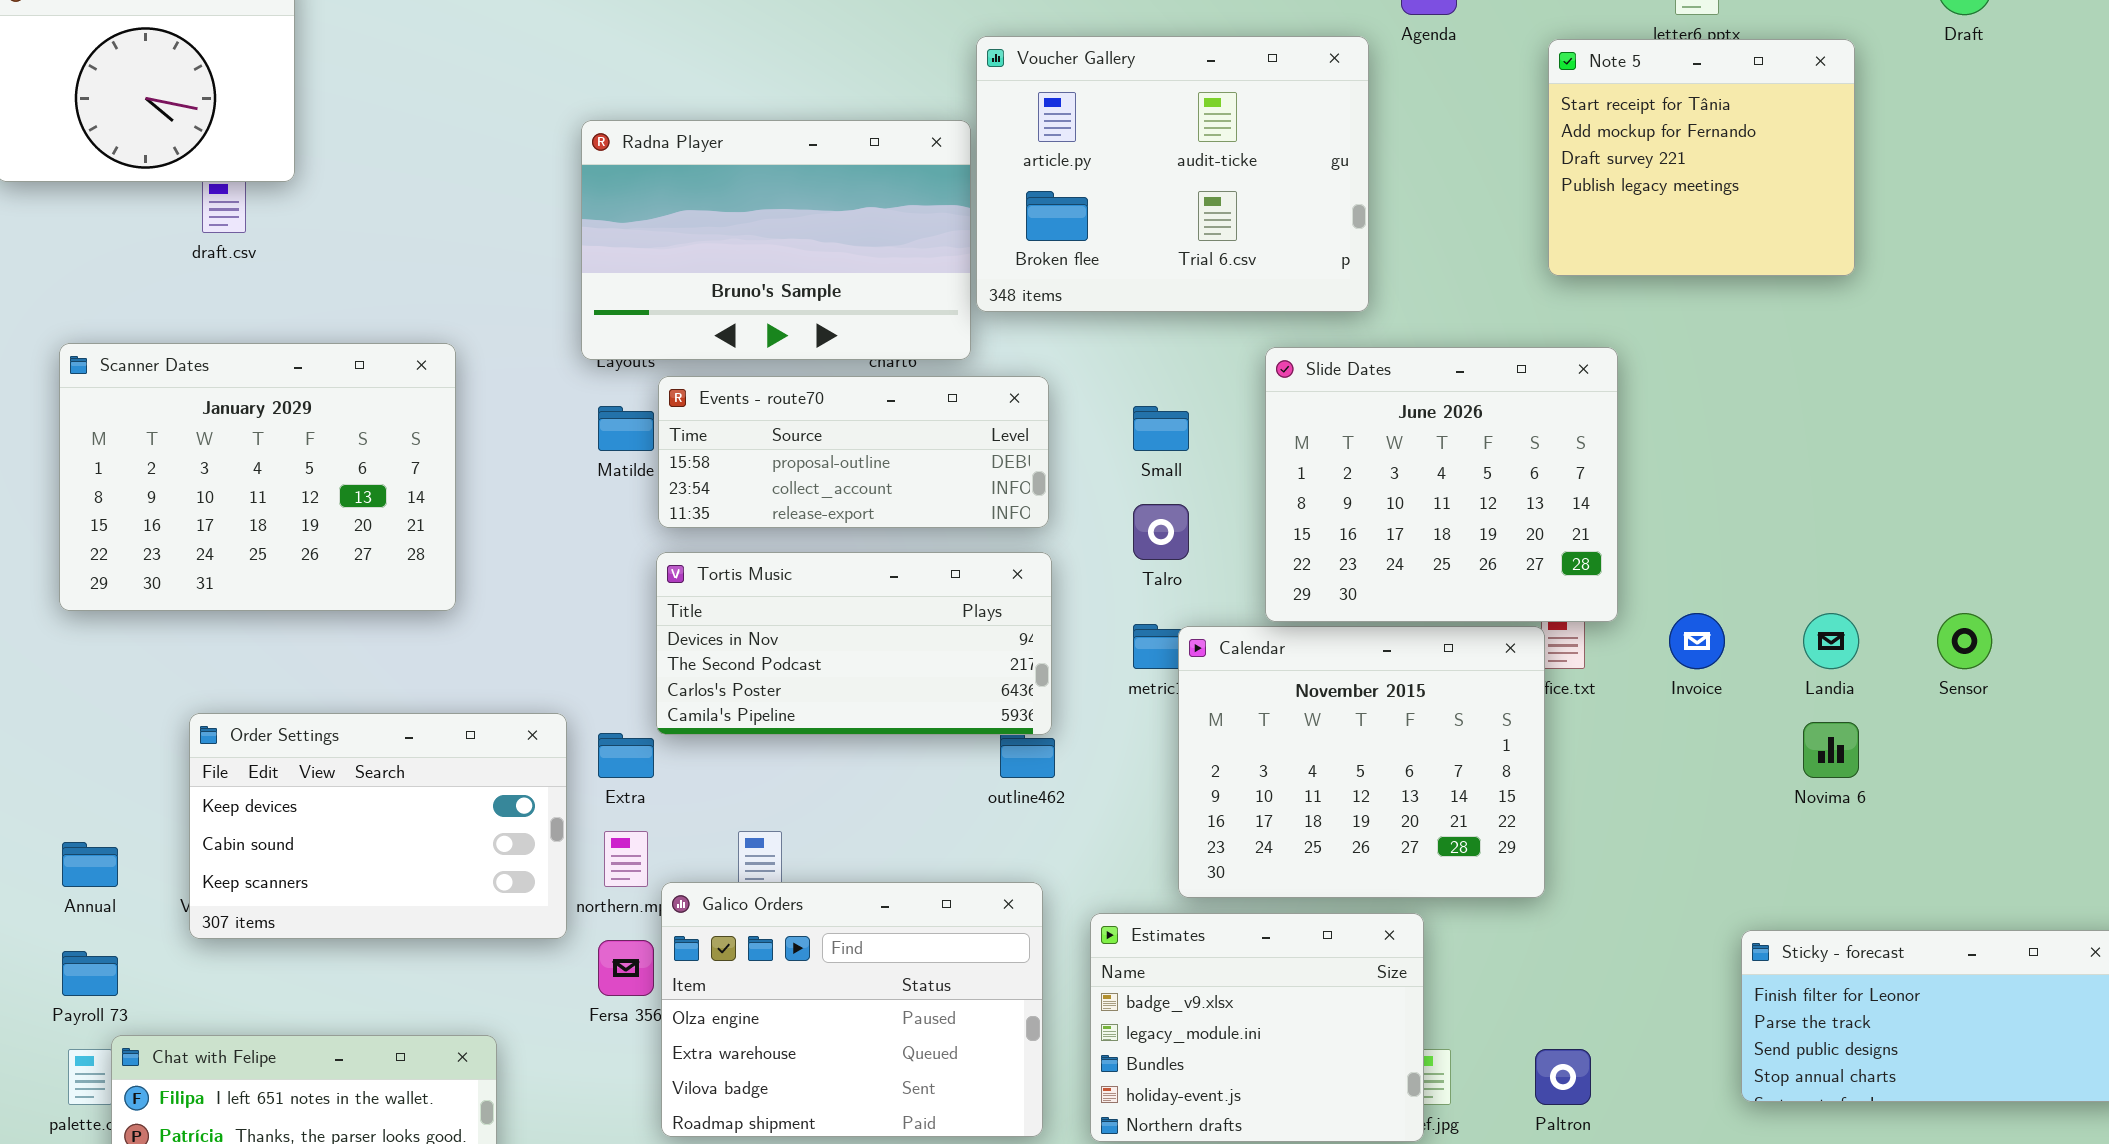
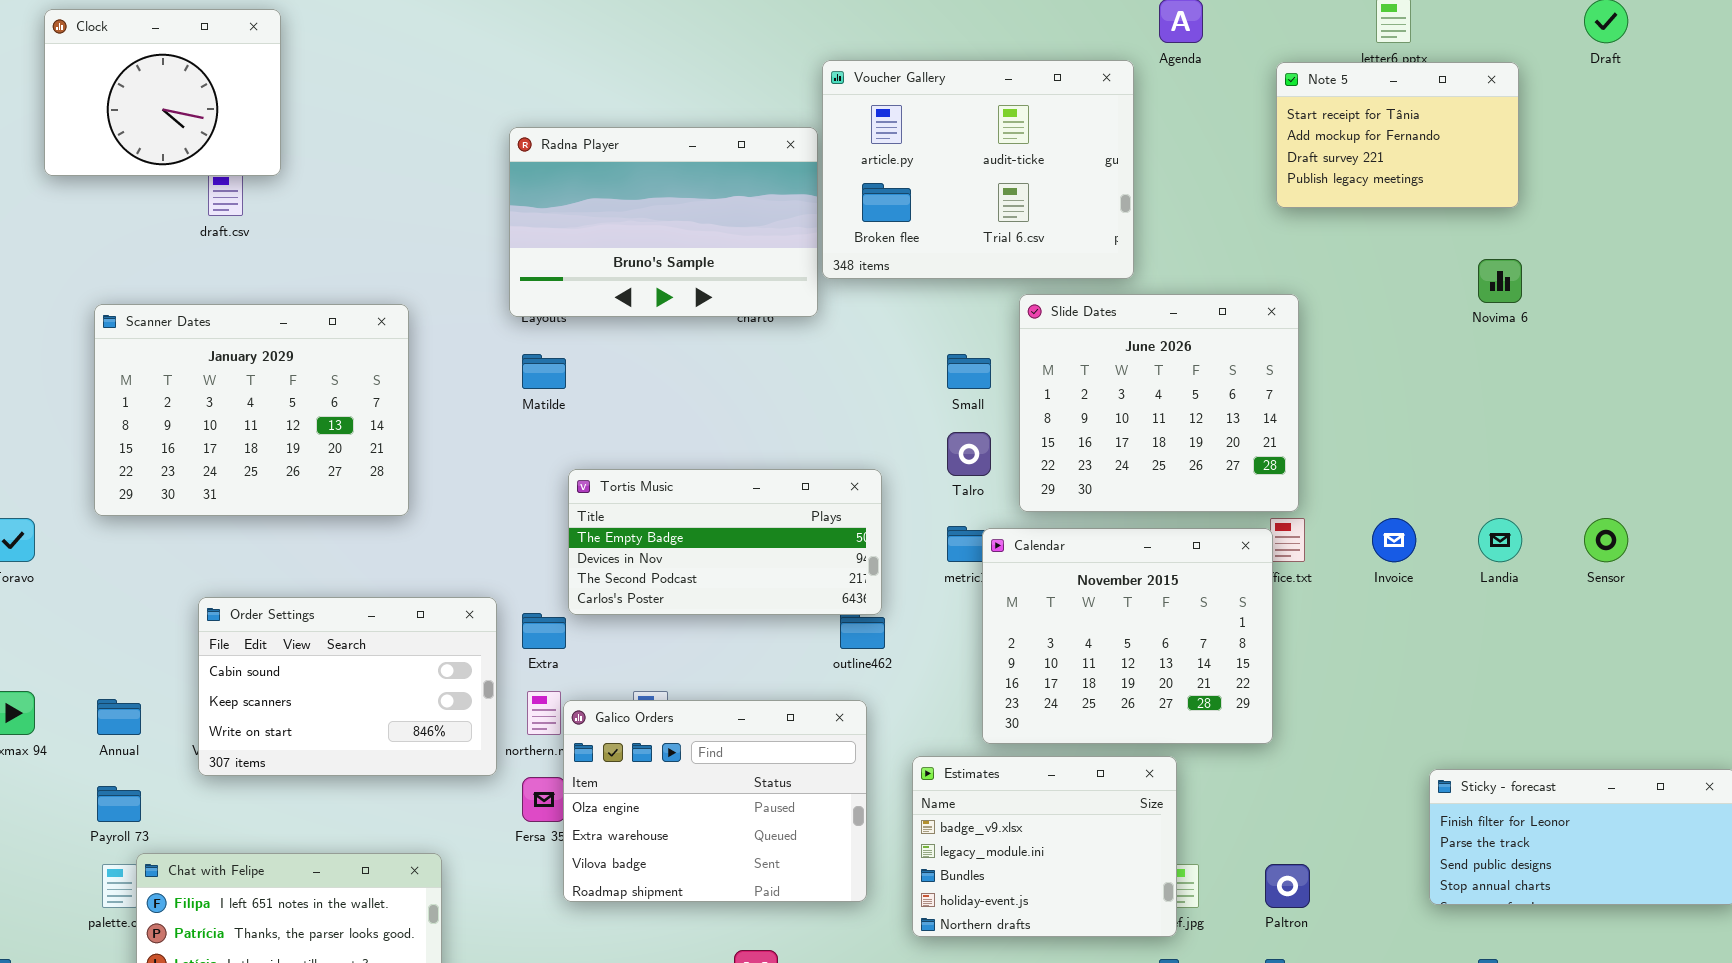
Note 5: [1548,39,1855,276] -> [1276,62,1519,208], resized
Slide Dates: [1265,347,1618,622] -> [1019,294,1299,512], moved
Events - route70: [658,376,1049,528] -> none, closed
Tortis Music: [656,552,1052,735] -> [568,469,882,615], scrolled up 1 row
Order Settings: [189,713,567,939] -> [198,597,497,776], scrolled down 1 row
Novima 6: [1803,722,1859,778] -> [1478,259,1522,303], moved
Galico Orders: [661,882,1043,1137] -> [563,700,867,902], moved

